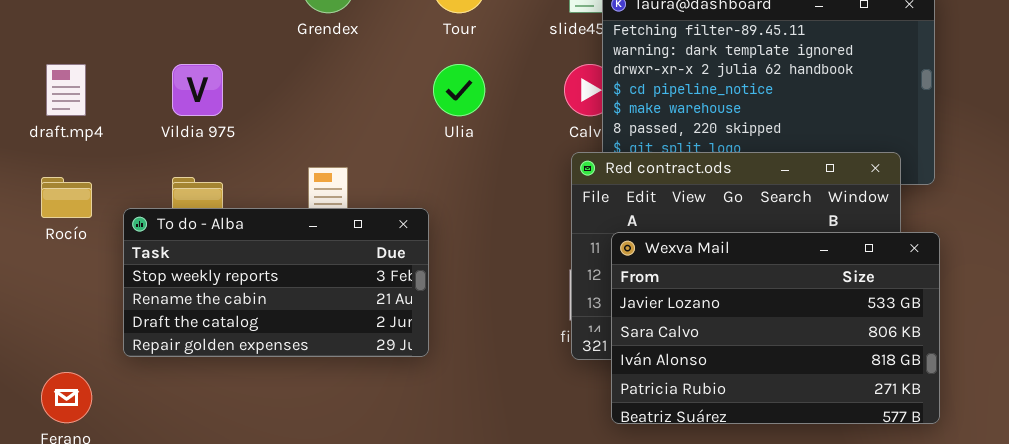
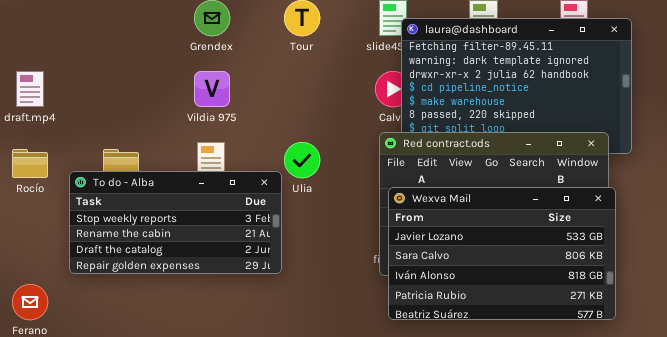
Vildia 975: [172,64,223,116] -> [194,71,230,107], moved
Ulia: [433,64,485,116] -> [284,142,320,178], moved
Wexva Mail: [611,232,940,424] -> [388,187,616,320], moved

